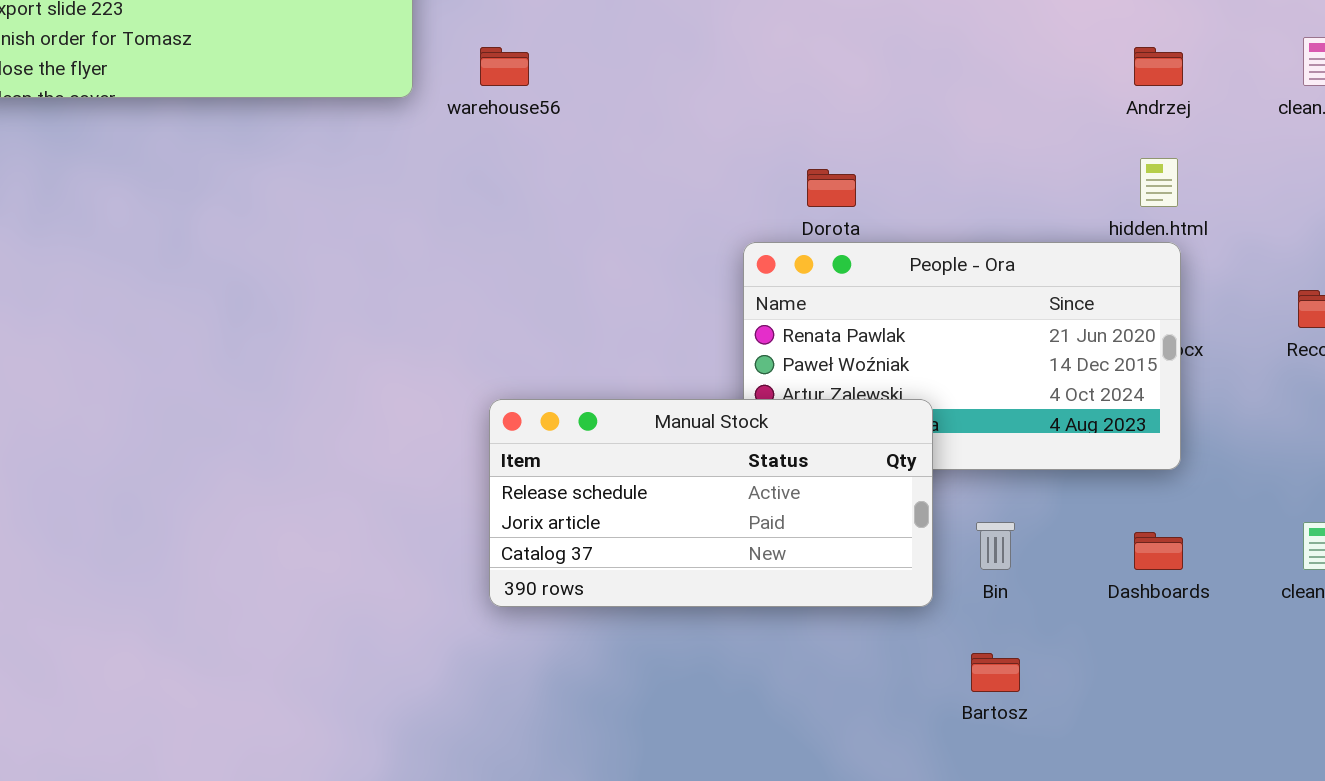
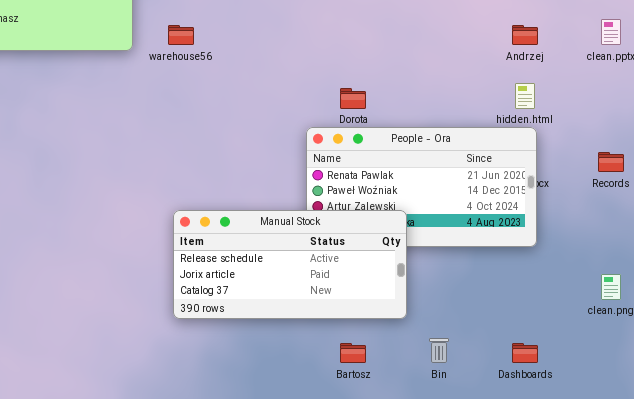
Bin: [976,522,1015,570] -> [429,338,449,363], moved
Dashboards: [1134,532,1183,570] -> [512,343,538,363], moved
Bartosz: [971,653,1020,692] -> [340,343,366,363], moved

